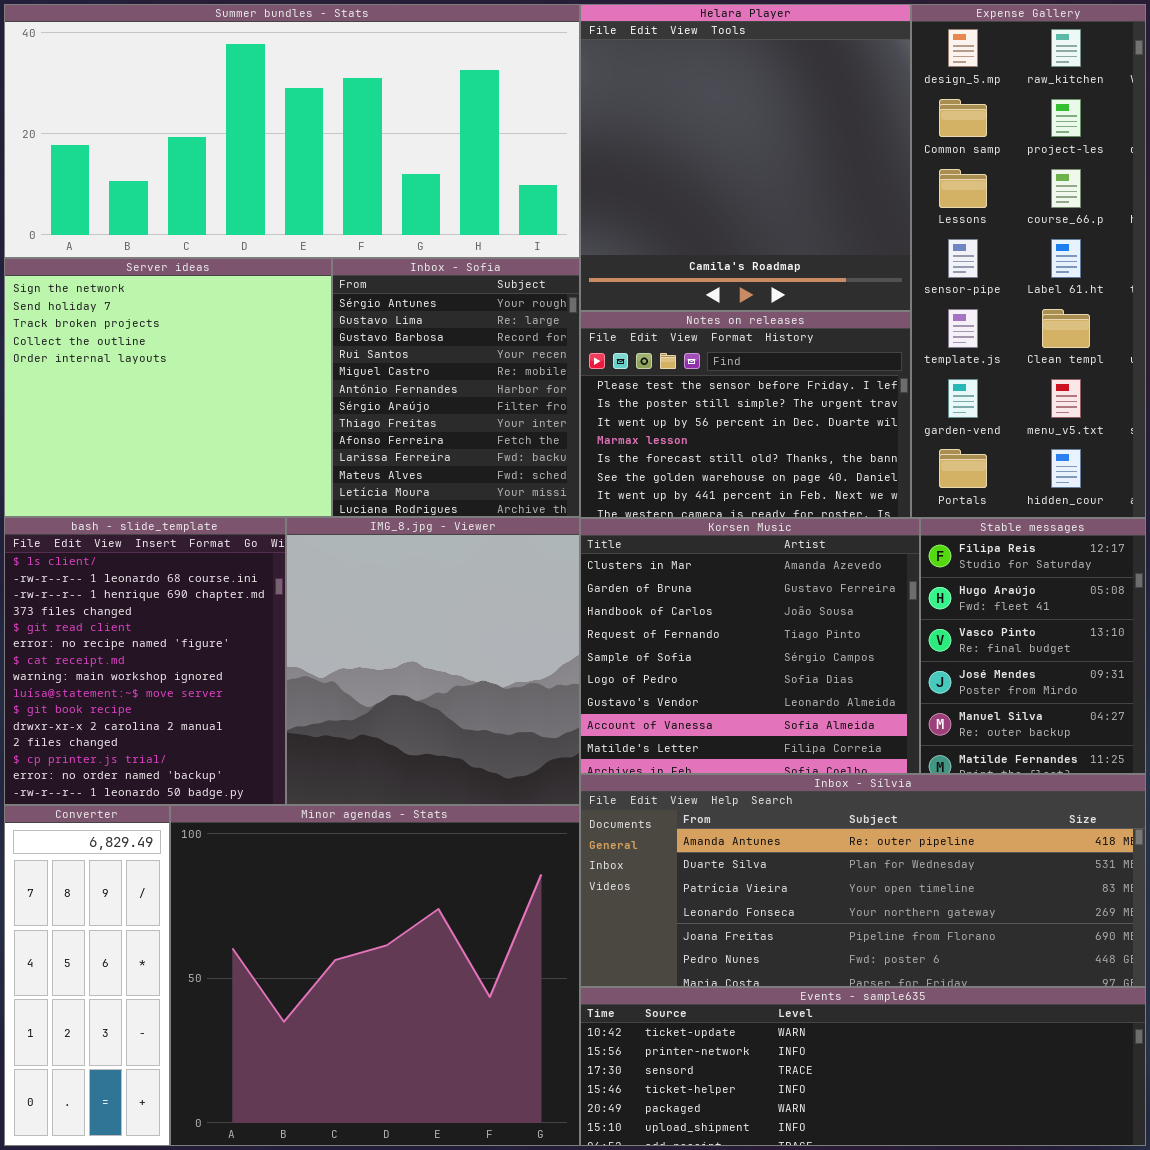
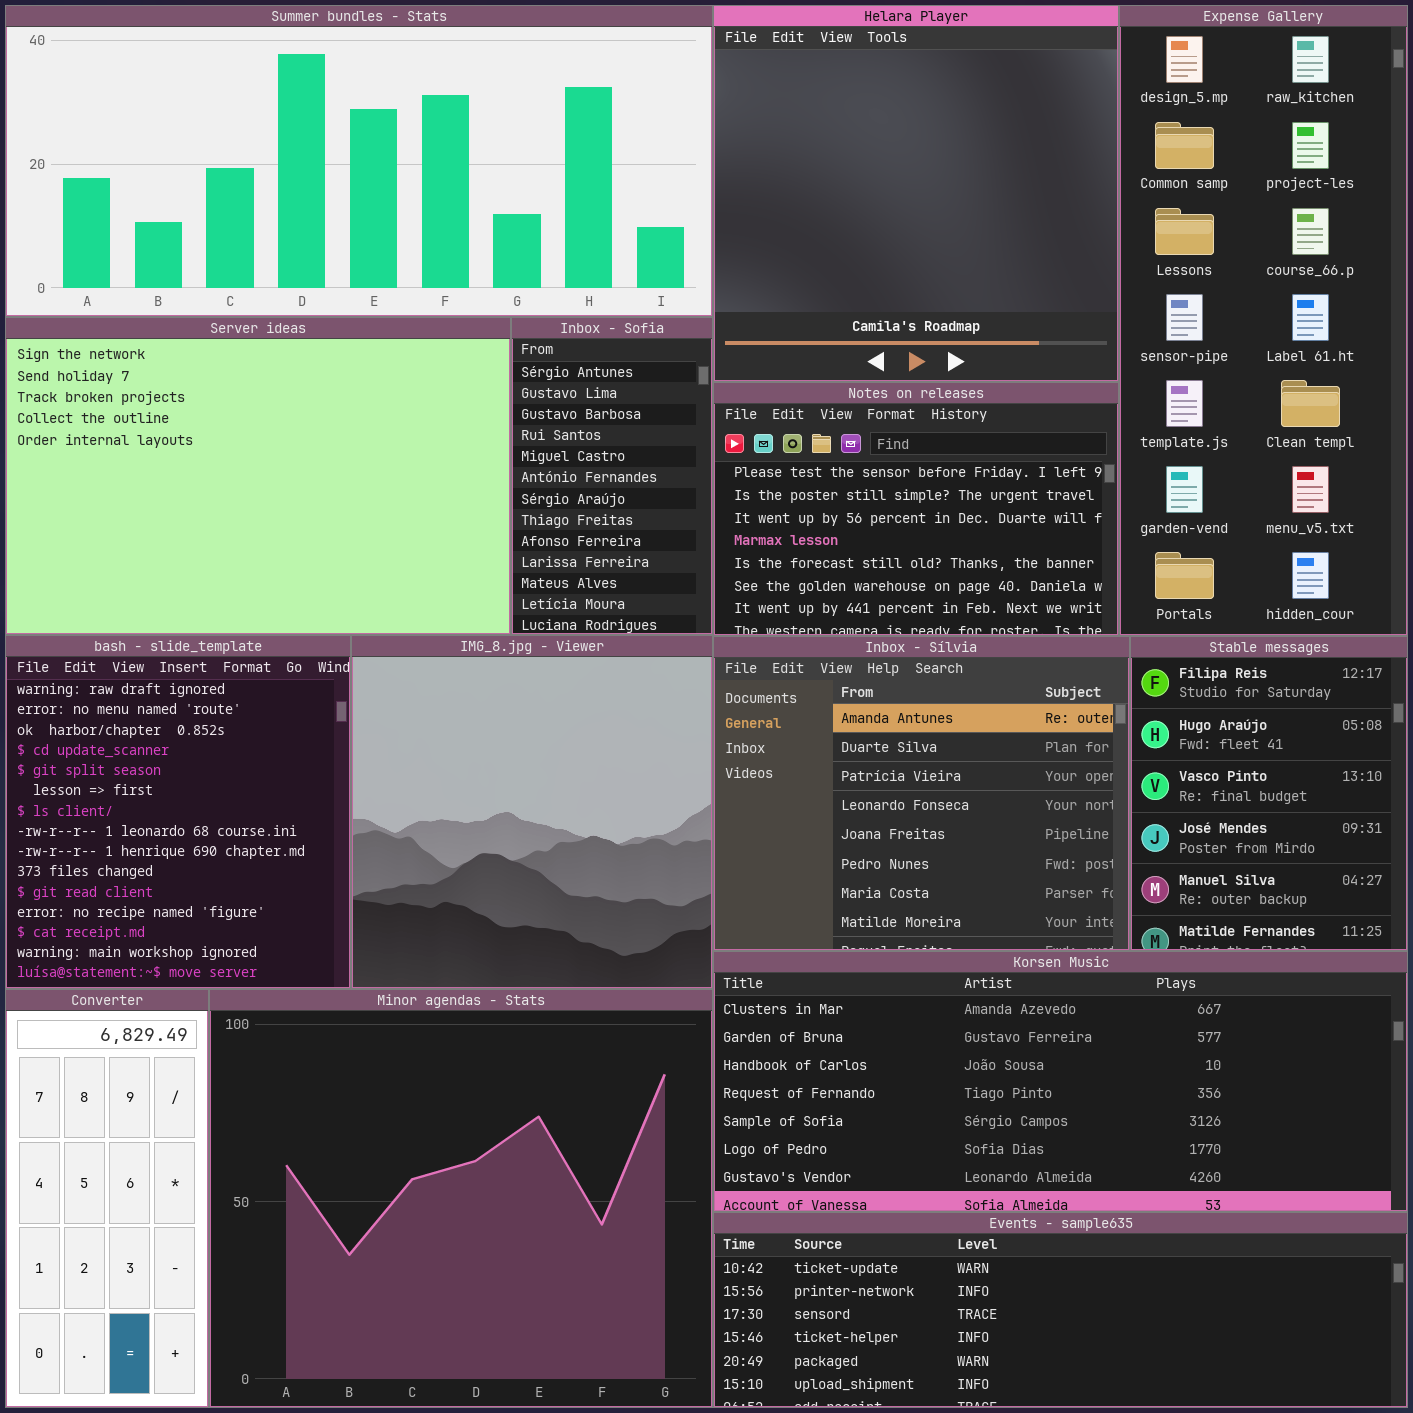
Server ideas: [4,258,332,517] -> [5,317,511,635], resized
Inbox - Sofia: [332,258,580,517] -> [511,317,713,635], resized
bash - slide_template: [4,517,286,805] -> [5,635,351,989], scrolled up 6 rows
Korsen Music: [580,518,920,774] -> [713,951,1408,1212], moved, resized
Inbox - Sílvia: [580,774,1146,987] -> [713,636,1130,951], moved, resized

